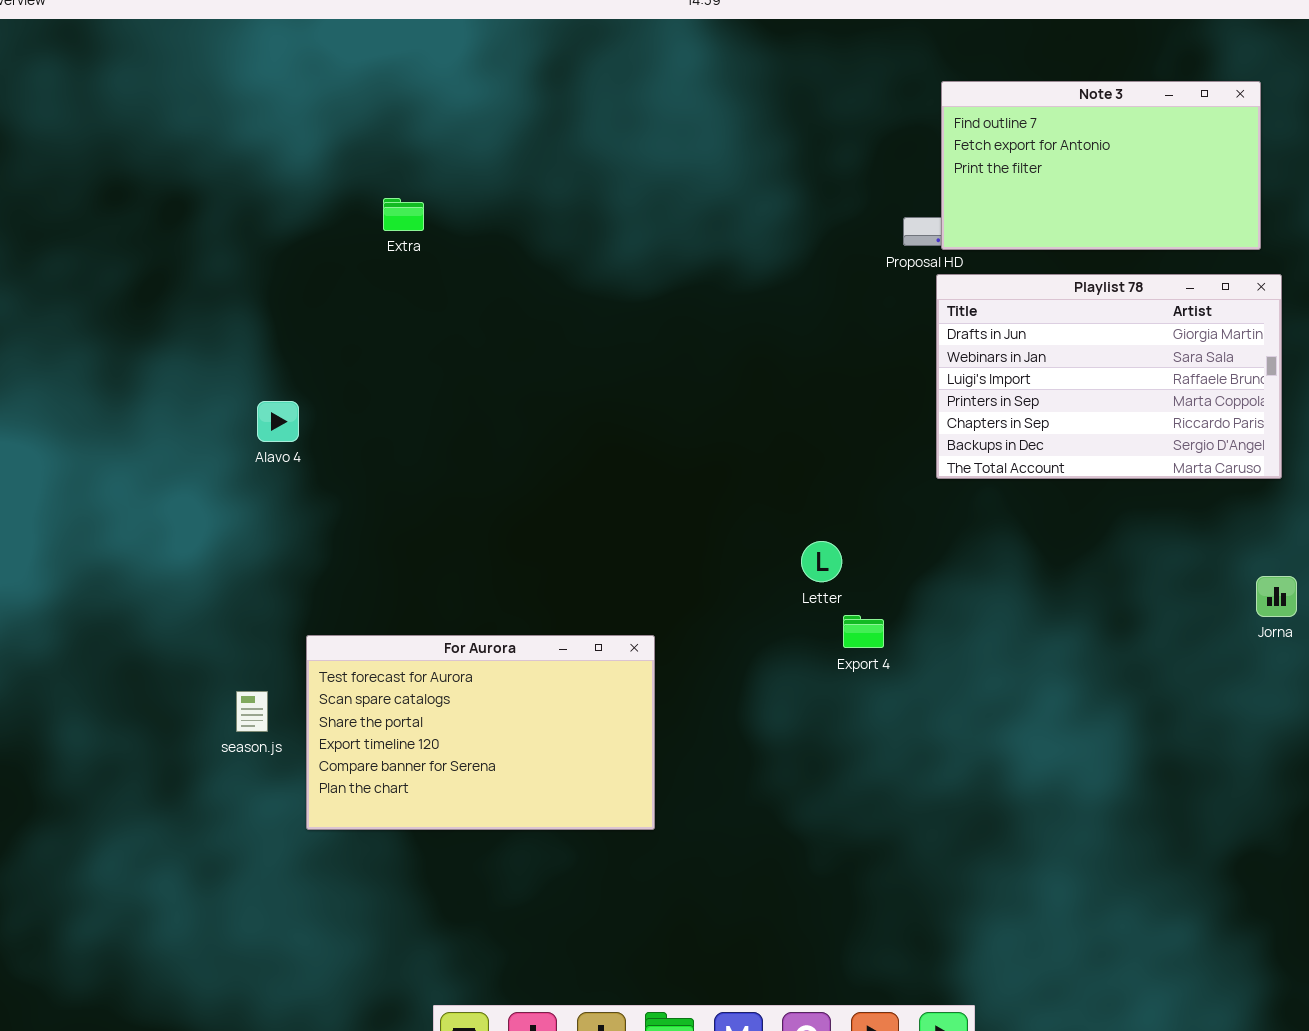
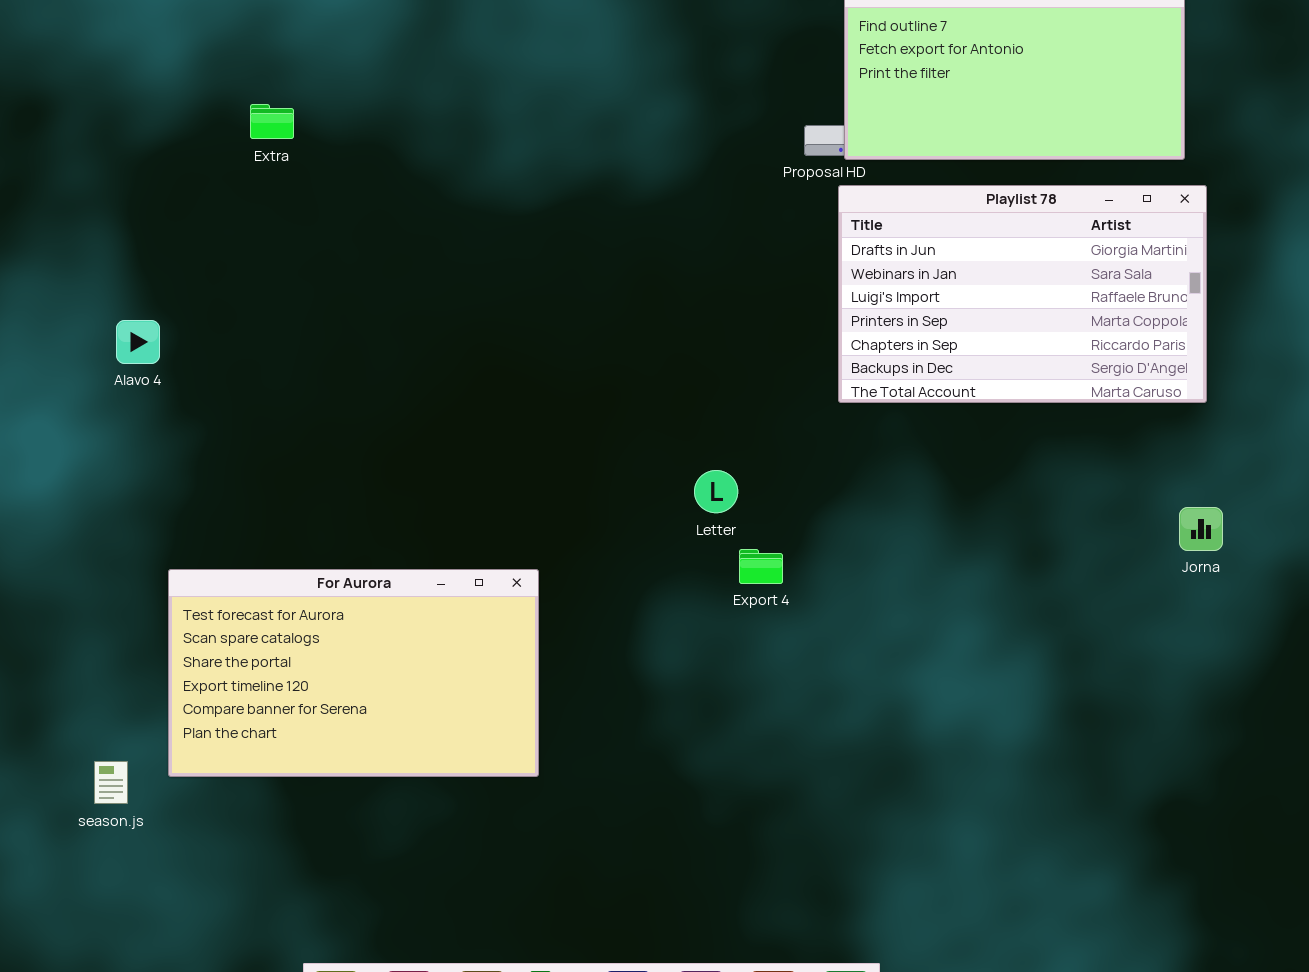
season.js: [236,691,268,732] -> [94,761,128,804], moved

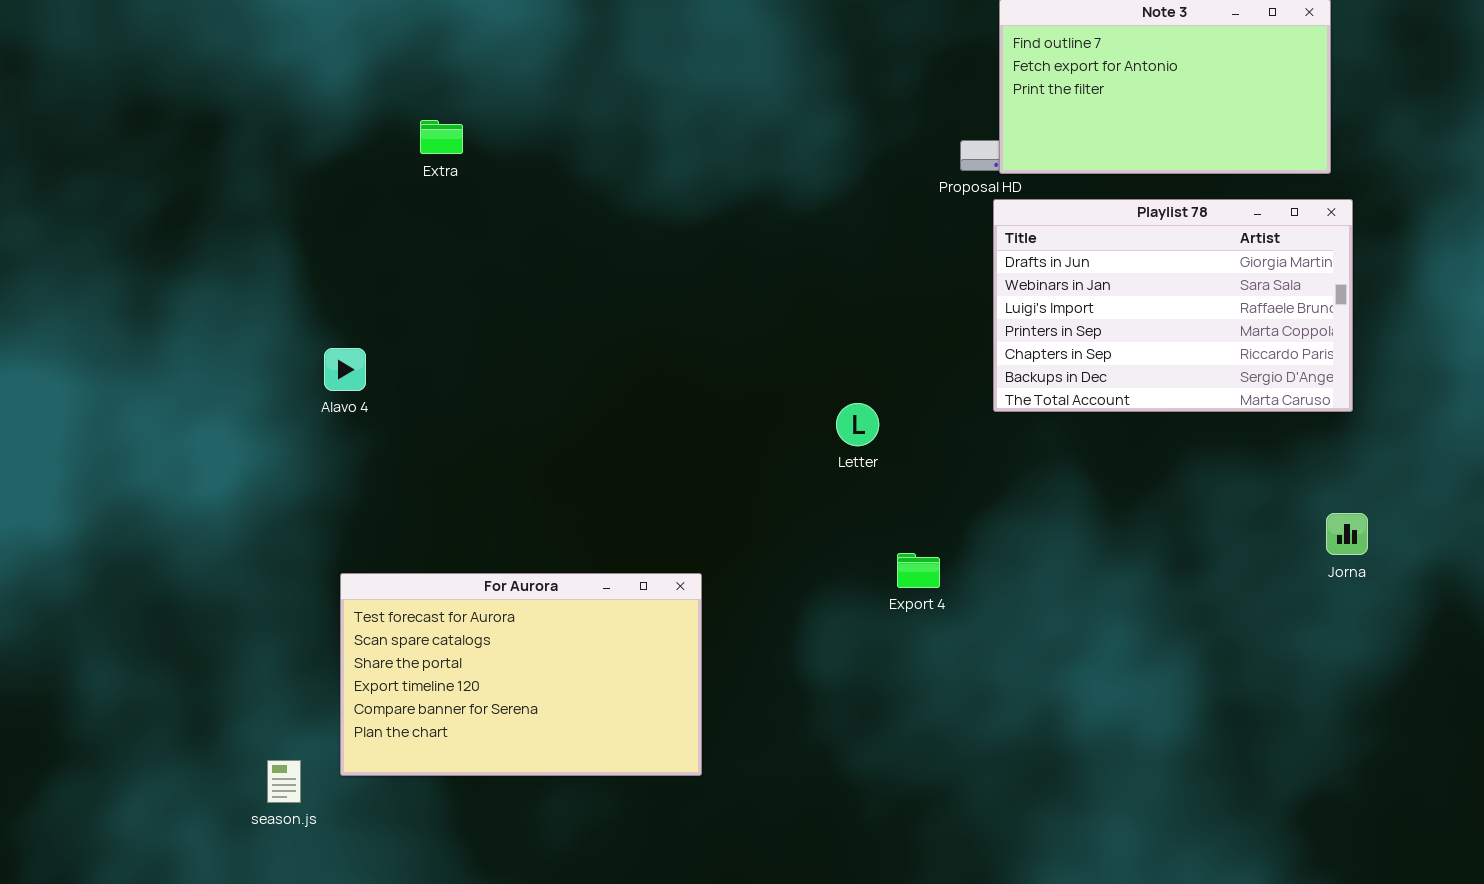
Alavo 4: [116,320,160,364] -> [324,348,366,391], moved
Letter: [694,470,738,513] -> [836,403,879,446], moved

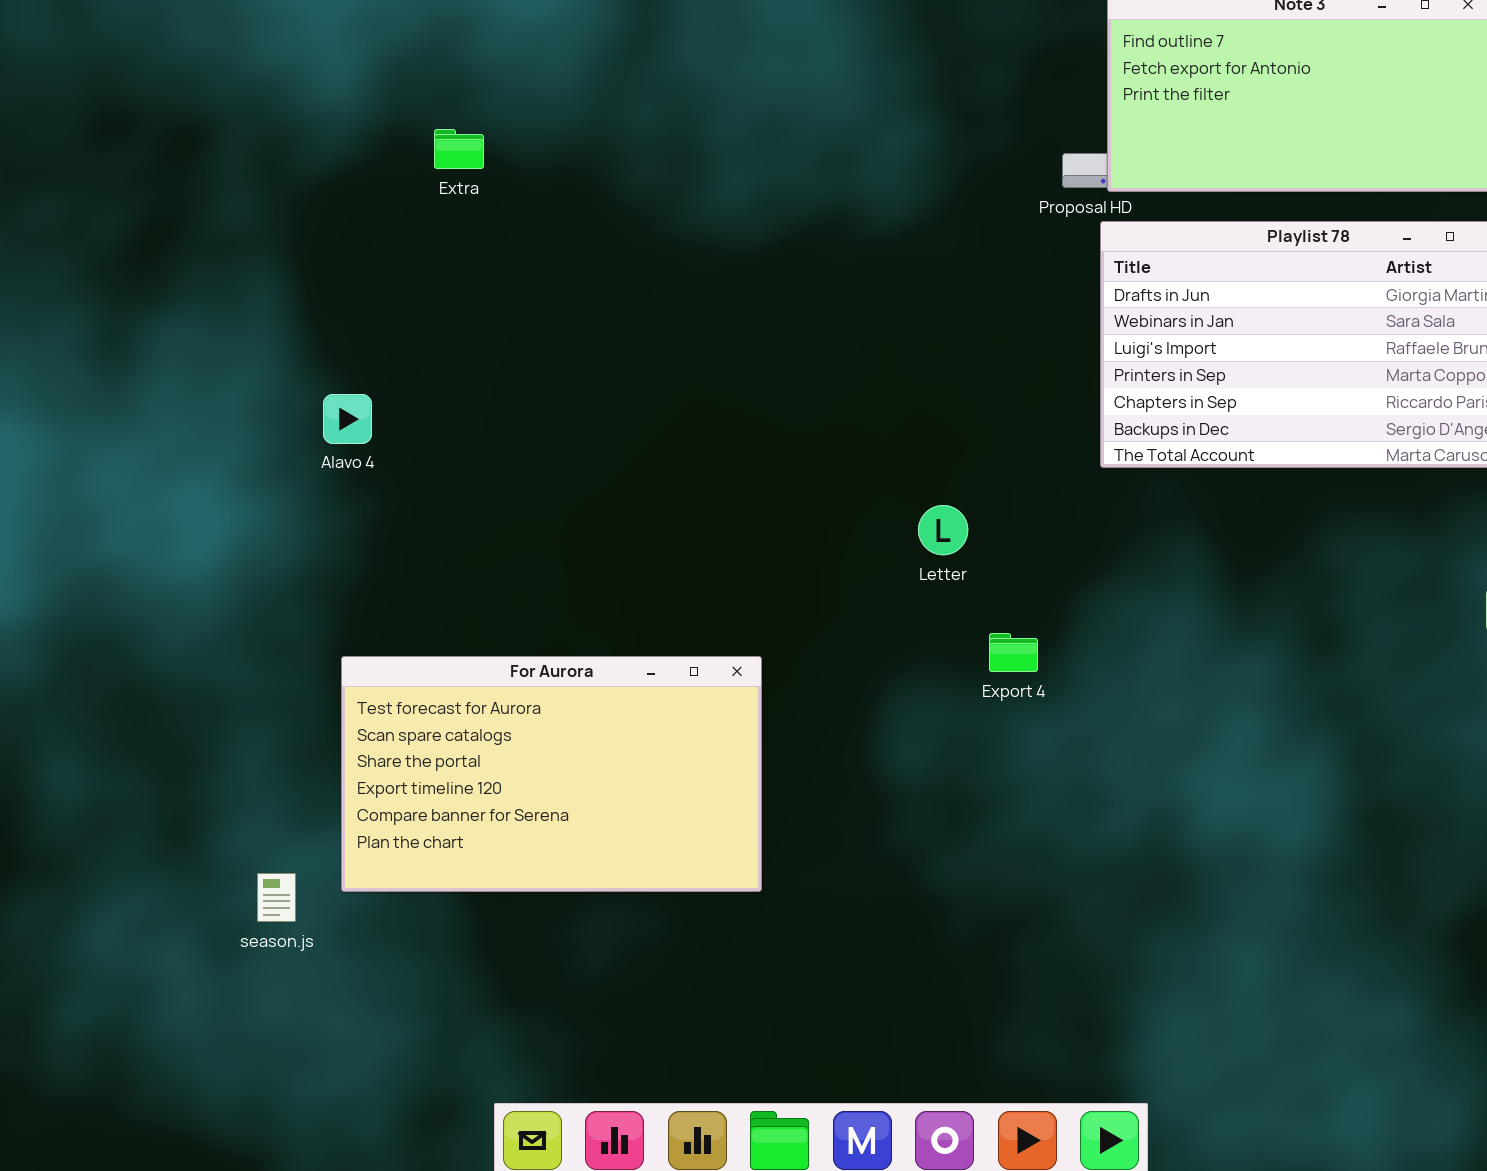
Letter: [836,403,879,446] -> [918,505,968,555], moved

